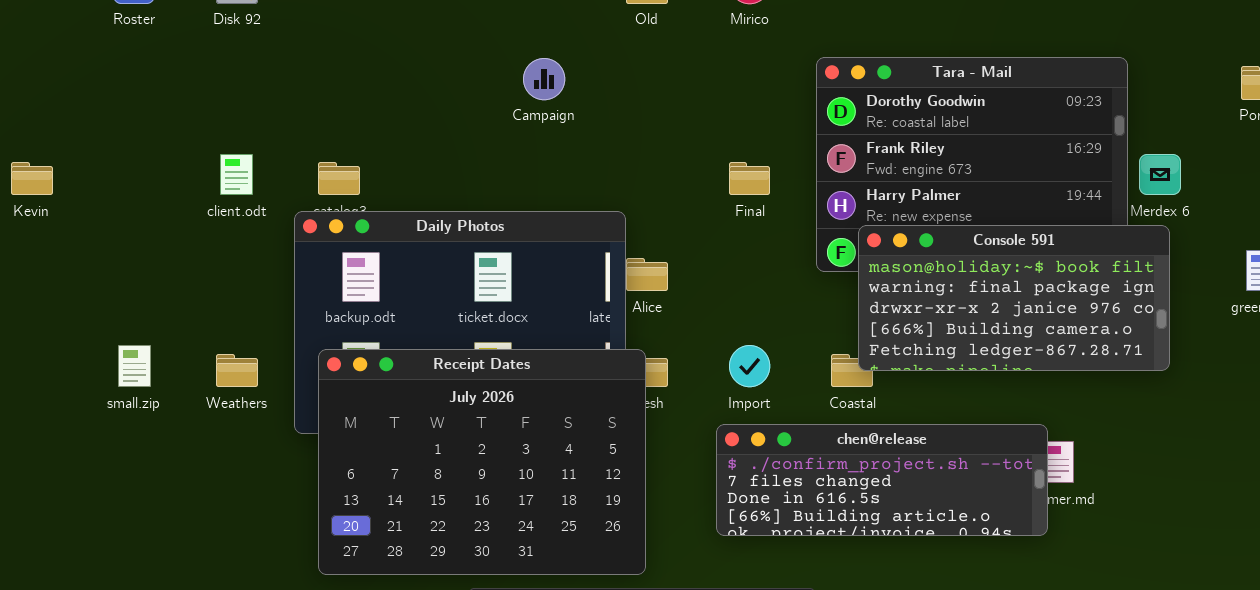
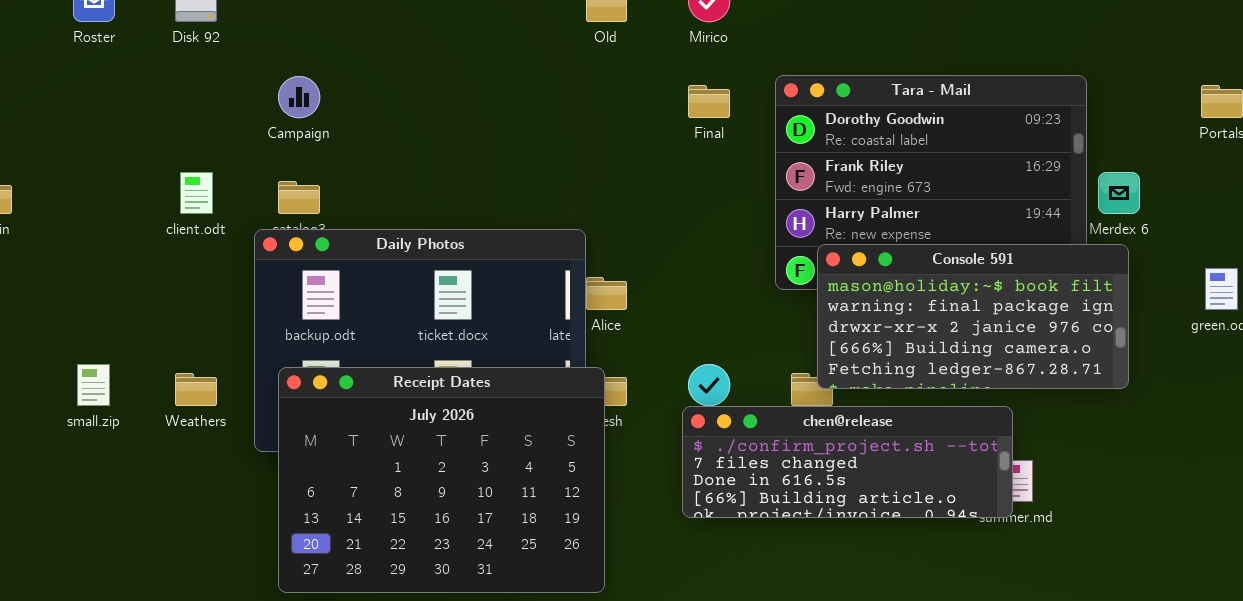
Campaign: [523,58,565,100] -> [278,76,320,118], moved
Final: [729,162,770,195] -> [688,85,730,118], moved
chen@release: [716,424,1048,536] -> [682,406,1013,518], moved

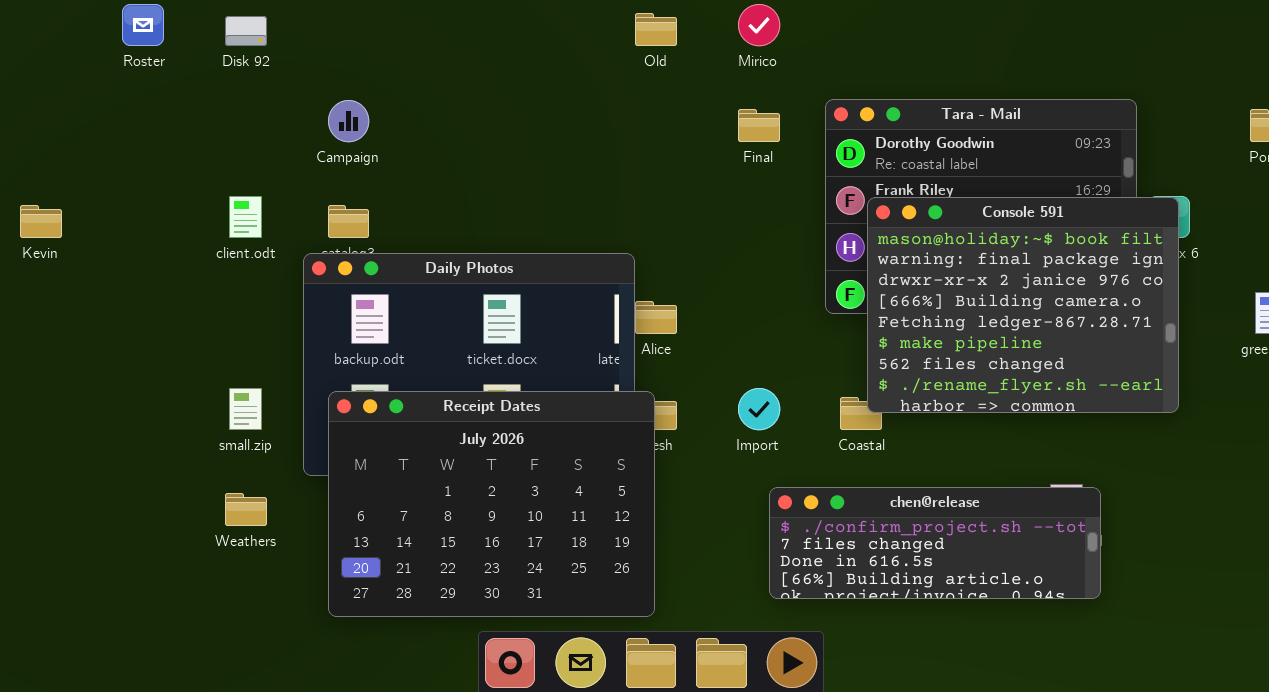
Console 591: [817,244,1129,389] -> [867,197,1179,413], resized
small.zip: [77,364,110,406] -> [229,388,262,430], moved
Weathers: [175,373,217,406] -> [225,493,267,526], moved
chen@release: [682,406,1013,518] -> [769,487,1101,599], moved

